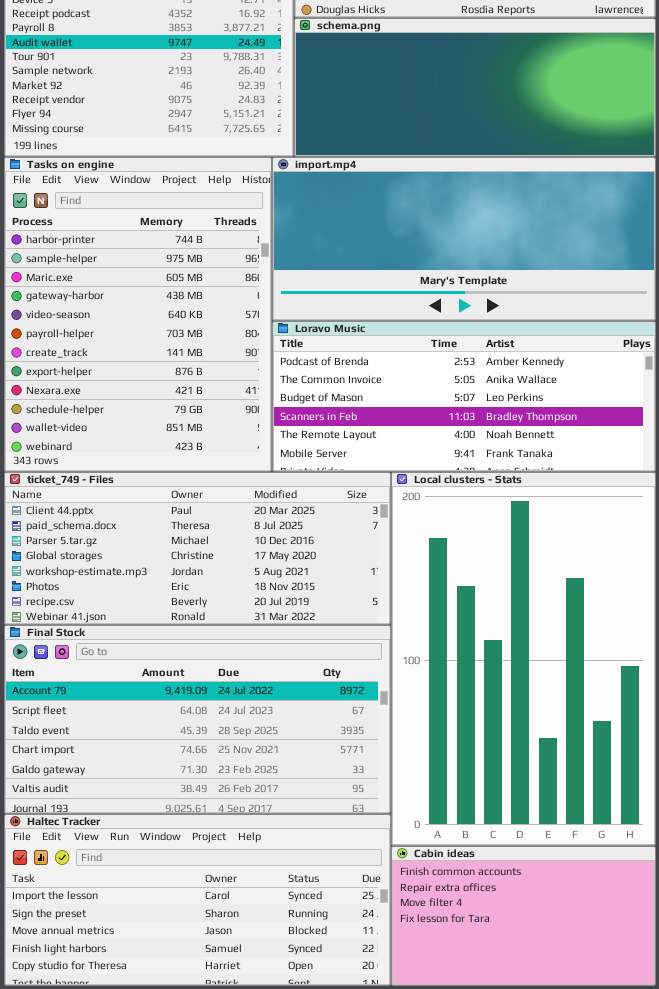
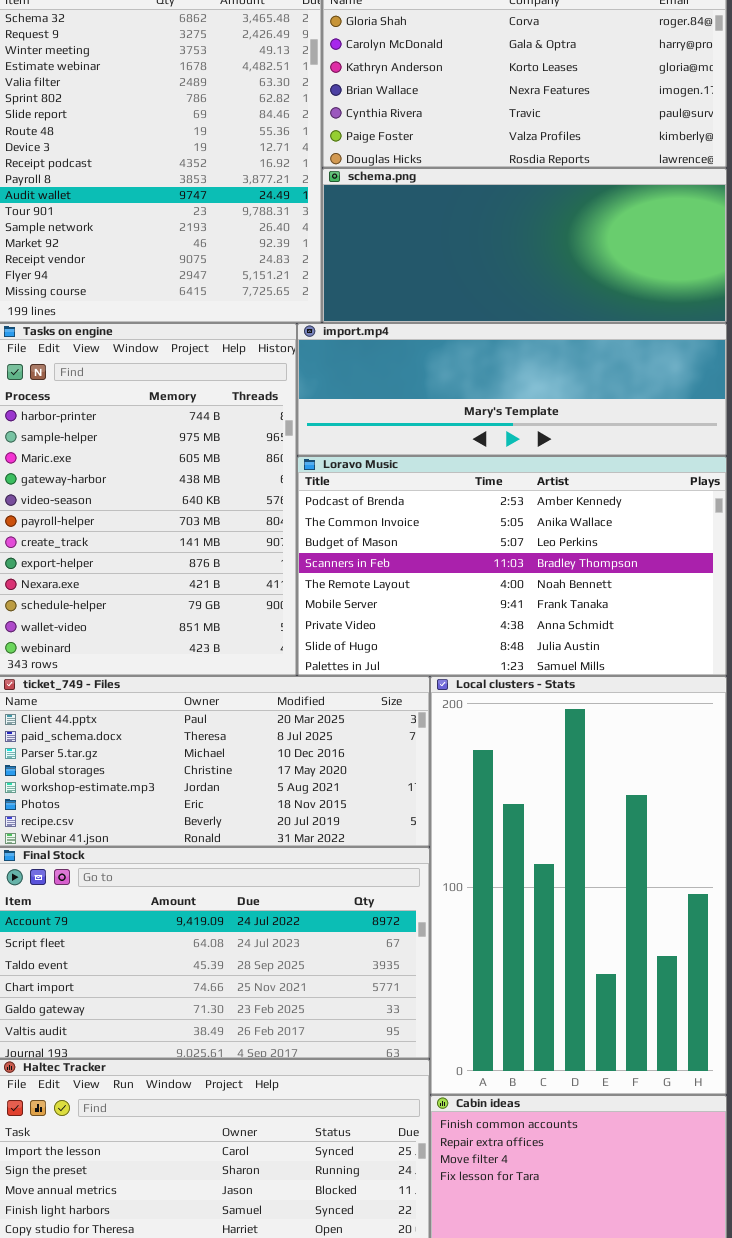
import.mp4: [272,157,656,321] -> [297,323,727,456], resized
Loravo Music: [272,321,656,472] -> [297,456,727,676], resized

